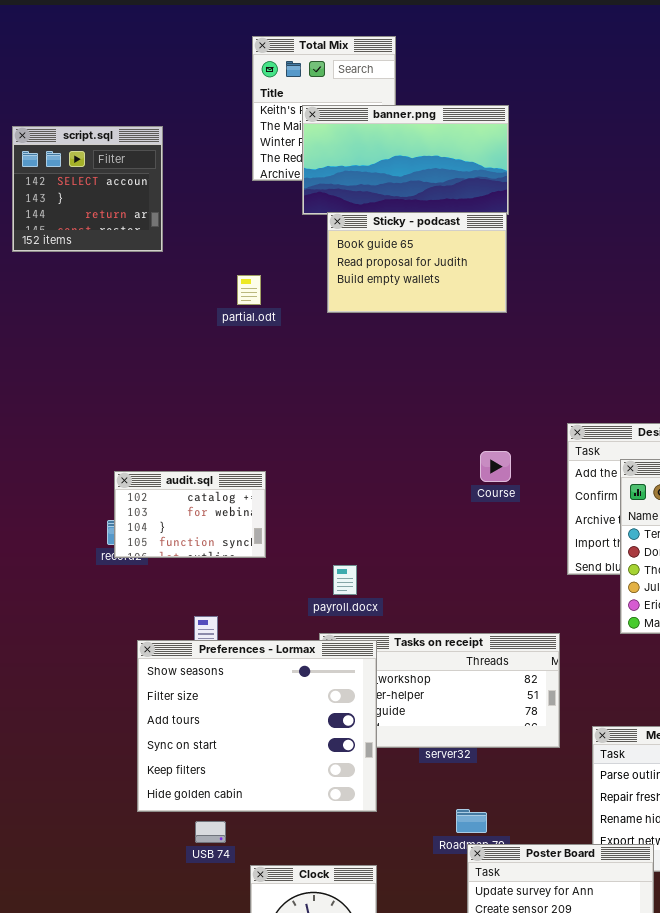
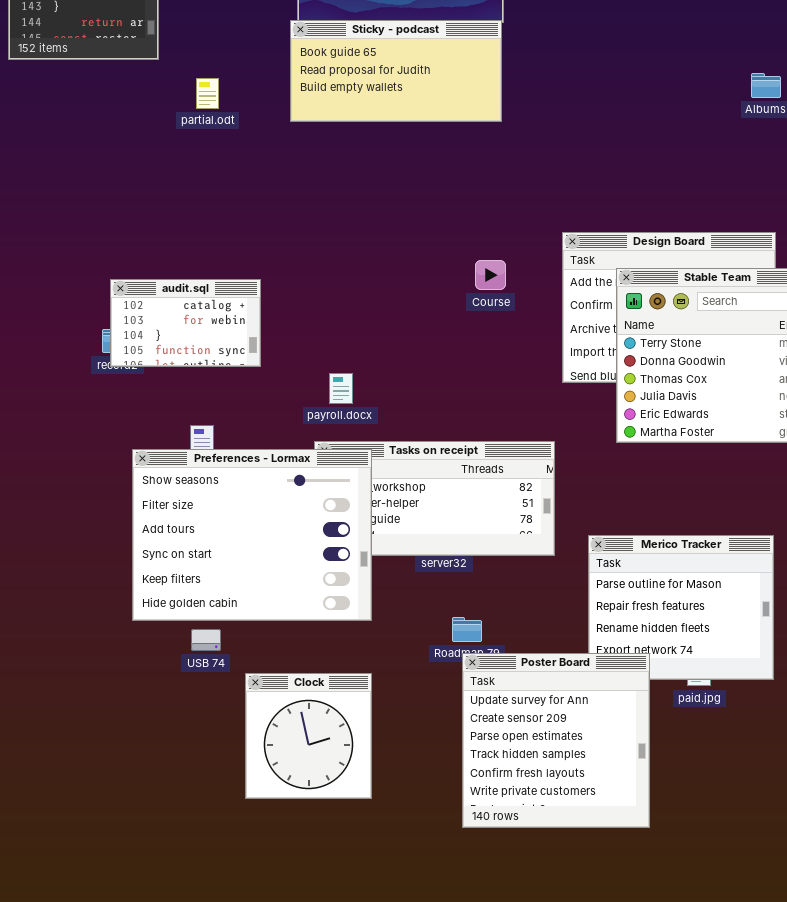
Sticky - podcast: [327,212,507,313] -> [290,20,502,122], resized
partial.odt: [237,275,261,305] -> [196,78,219,109], moved

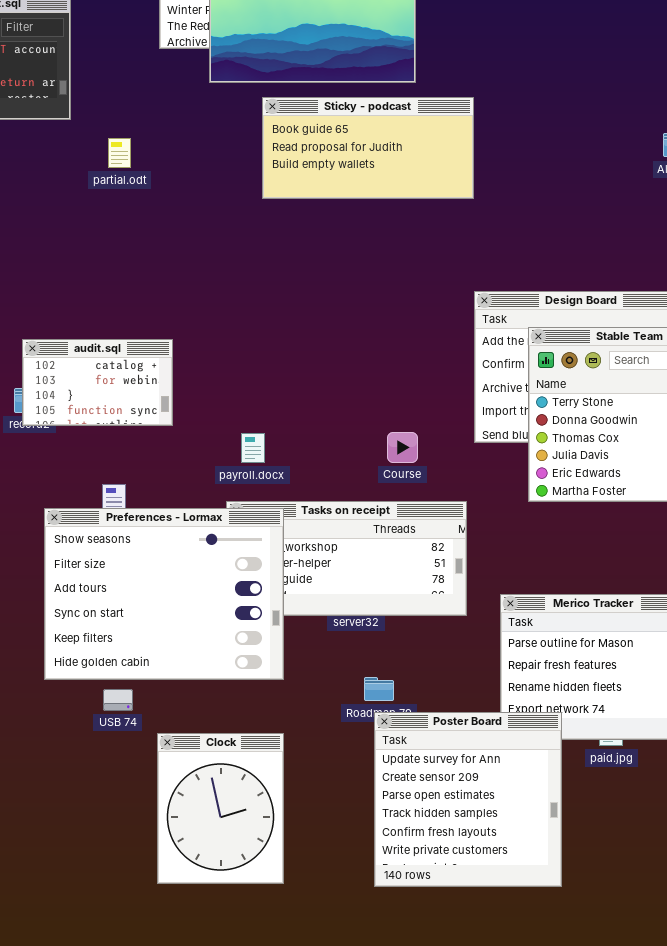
Sticky - podcast: [290,20,502,122] -> [262,97,474,199], moved
Course: [475,260,506,290] -> [387,432,418,463], moved
Clock: [245,673,372,799] -> [157,733,284,884], resized

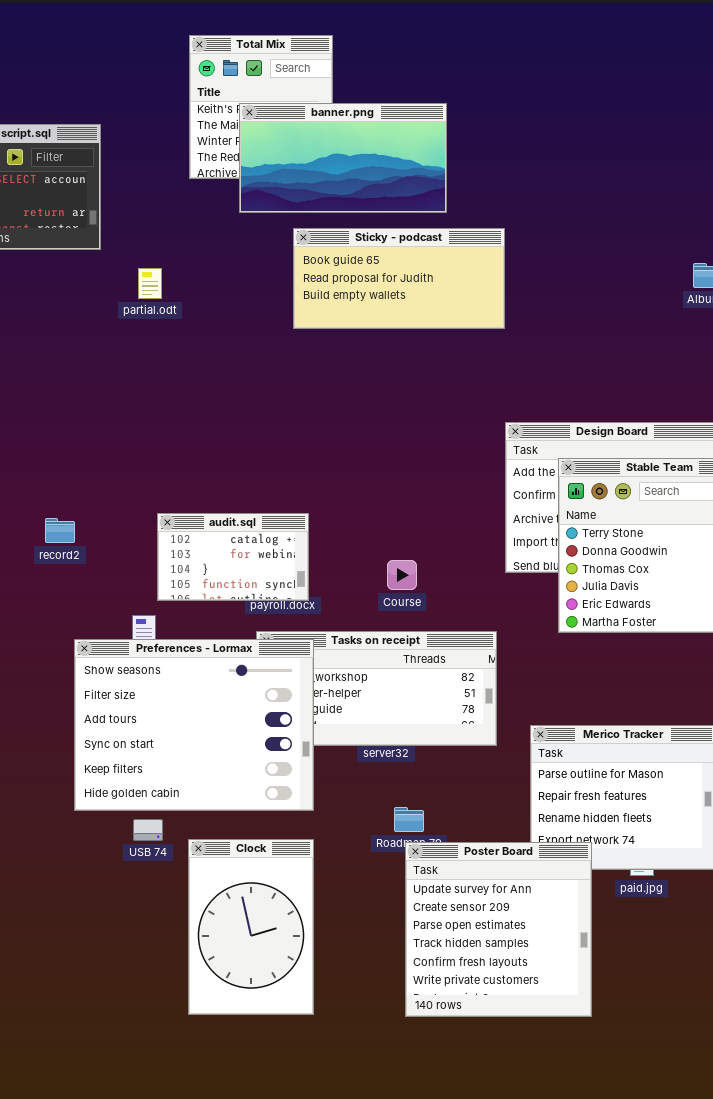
audit.sql: [22,339,173,426] -> [157,513,309,601], moved
Course: [387,432,418,463] -> [387,560,417,590], moved
Clock: [157,733,284,884] -> [188,839,314,1015], resized

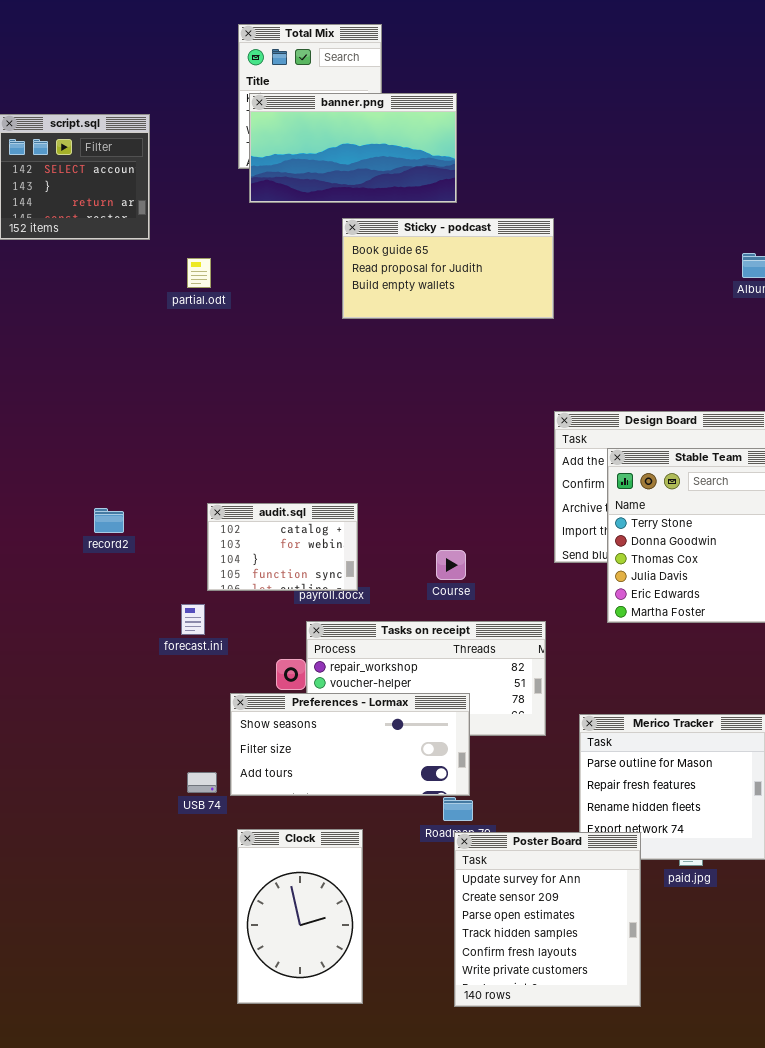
banner.png: [239,103,447,213] -> [249,93,457,203], moved
Preferences - Lormax: [74,639,314,811] -> [230,693,470,796], moved, resized
USB 74: [133,819,163,841] -> [187,772,217,793], moved

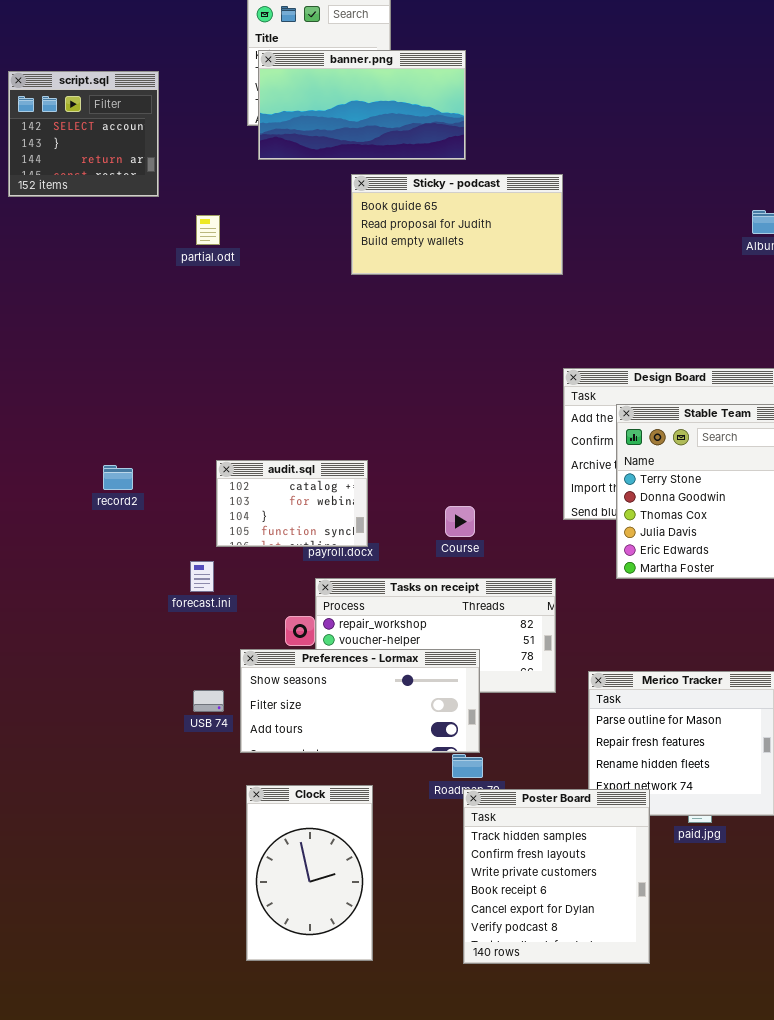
USB 74: [187,772,217,793] -> [193,690,224,712], moved
Poster Board: [454,832,641,1007] -> [463,789,650,964], scrolled down 3 rows

